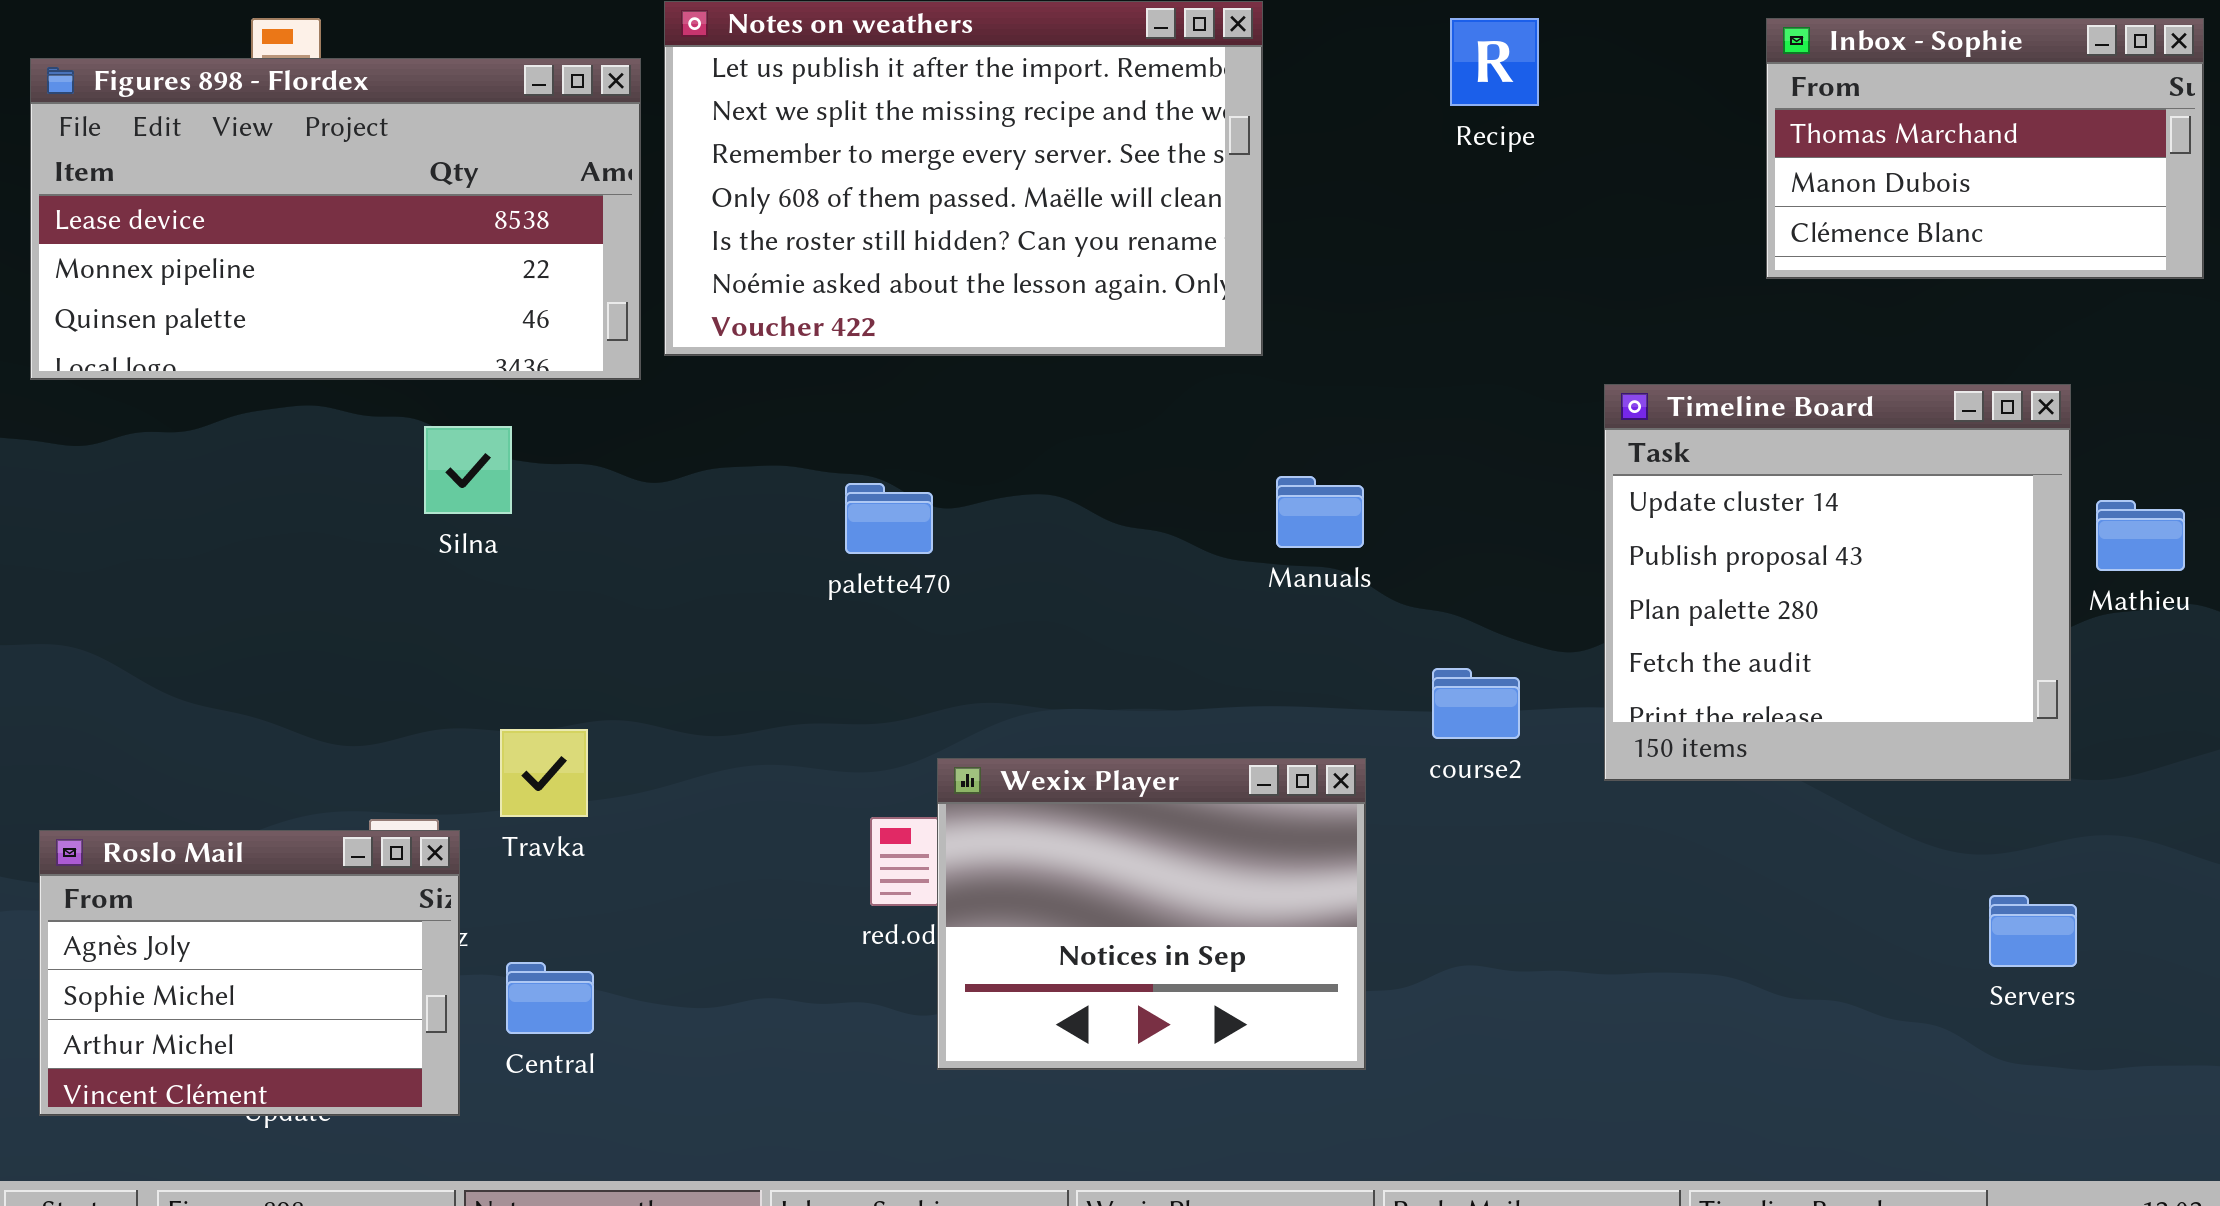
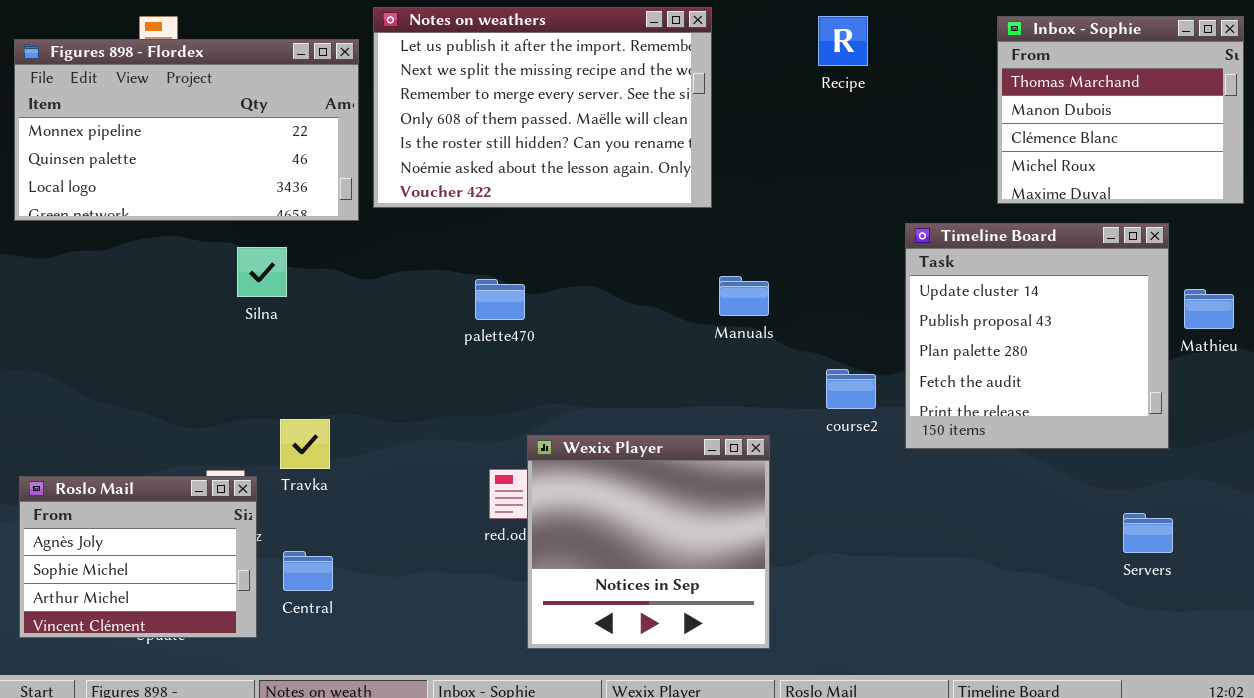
Inbox - Sophie: [1766,18,2204,279] -> [997,16,1244,204], resized
Figures 898 - Flordex: [30,58,641,380] -> [14,39,359,221], scrolled down 1 row
course2: [1432,668,1520,739] -> [826,369,876,409], moved
Wexix Player: [937,758,1366,1070] -> [527,435,770,649], resized

